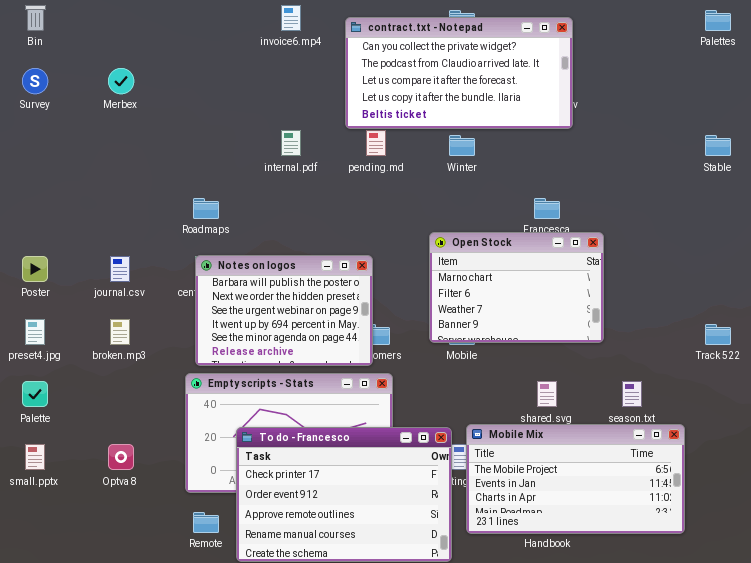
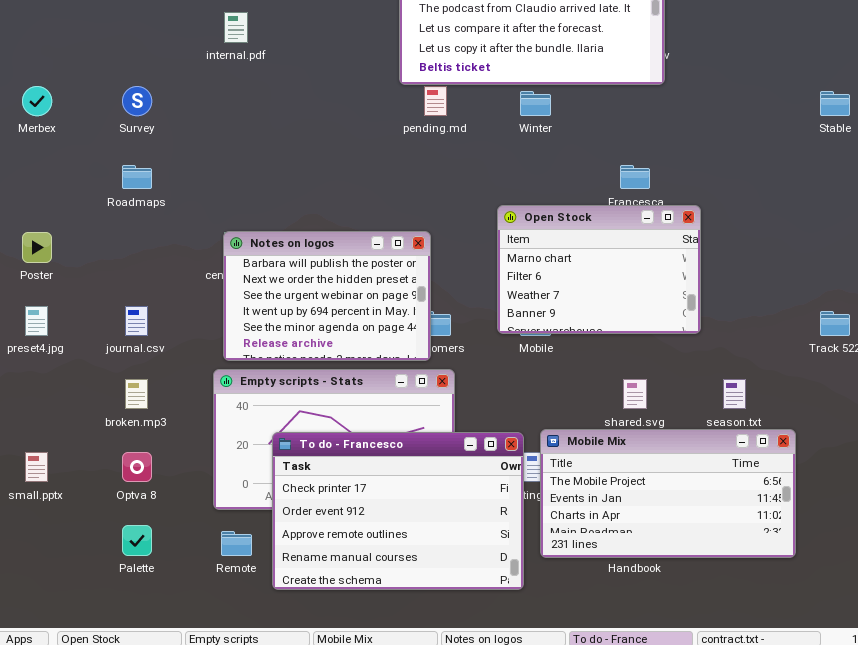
Survey: [22,68,48,94] -> [122,86,152,116], moved
Merbex: [108,68,134,94] -> [22,86,52,116], moved
internal.pdf: [281,130,301,156] -> [224,12,248,43], moved
Roadmaps: [193,198,219,219] -> [122,165,152,189], moved
journal.csv: [110,256,130,282] -> [125,306,148,336], moved
broken.mp3: [110,319,130,345] -> [125,379,148,409], moved
Palette: [22,381,48,407] -> [122,525,152,556], moved

